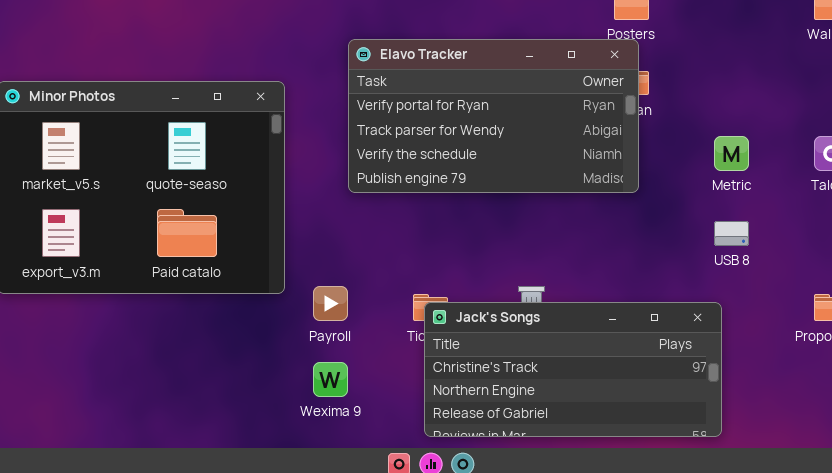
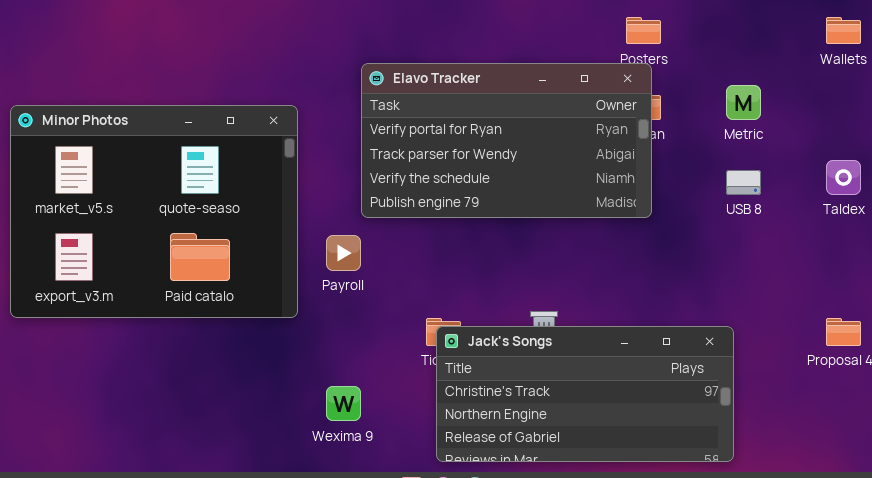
Metric: [714,136,749,171] -> [726,85,761,120], moved
USB 8: [714,221,749,246] -> [726,170,761,195], moved
Payroll: [313,286,348,321] -> [326,235,361,271], moved

